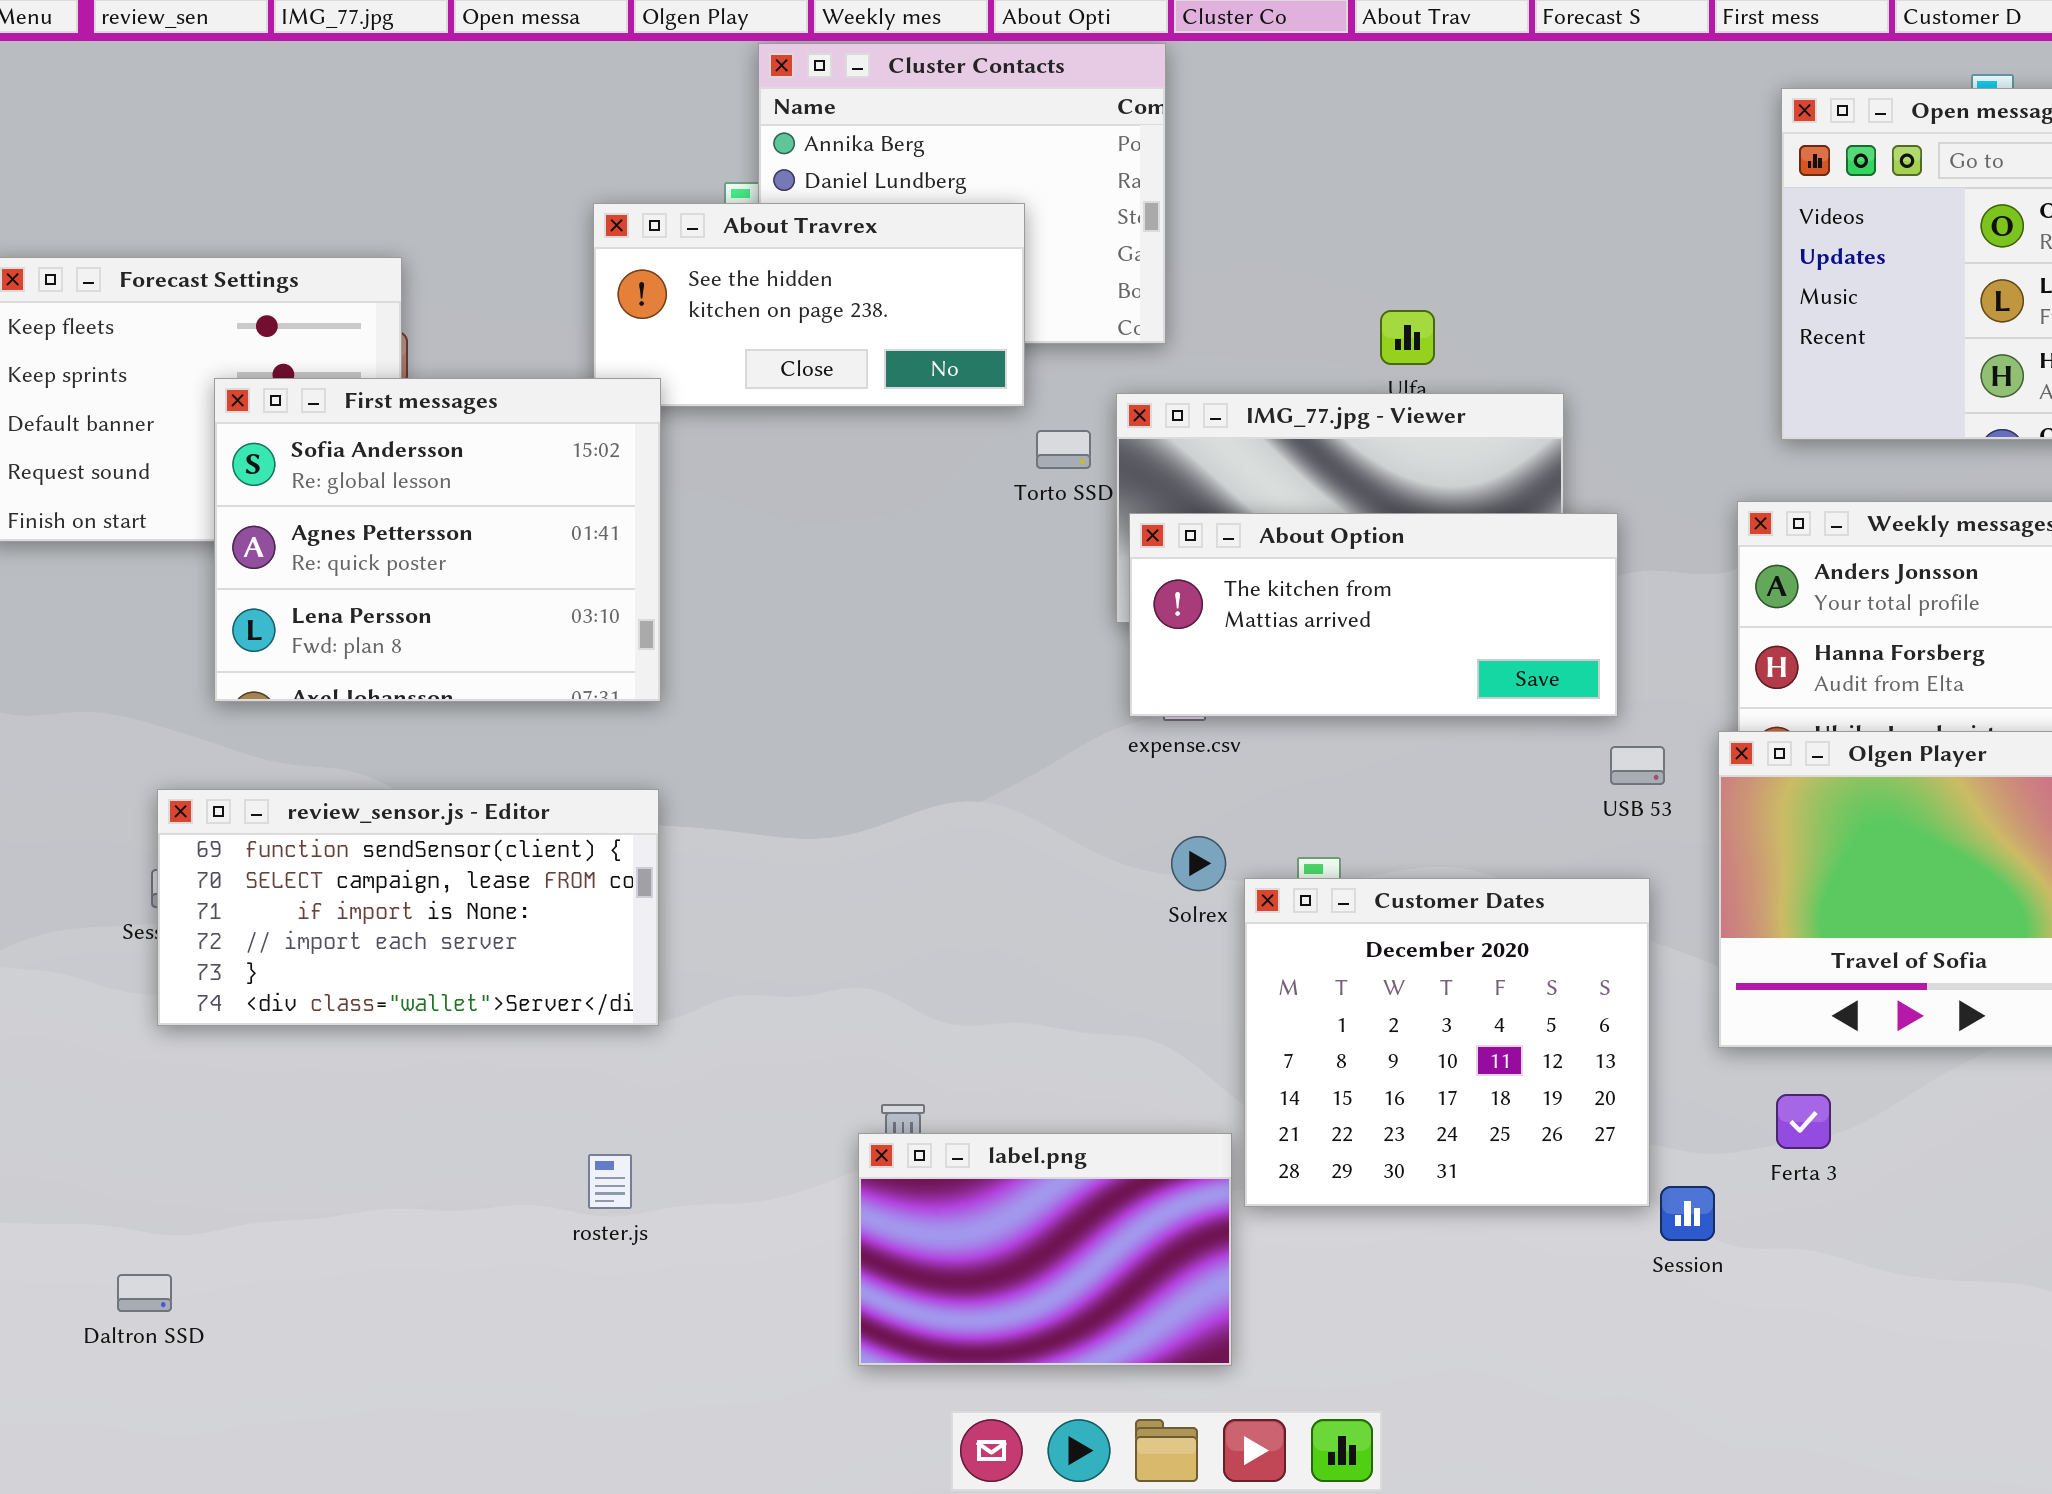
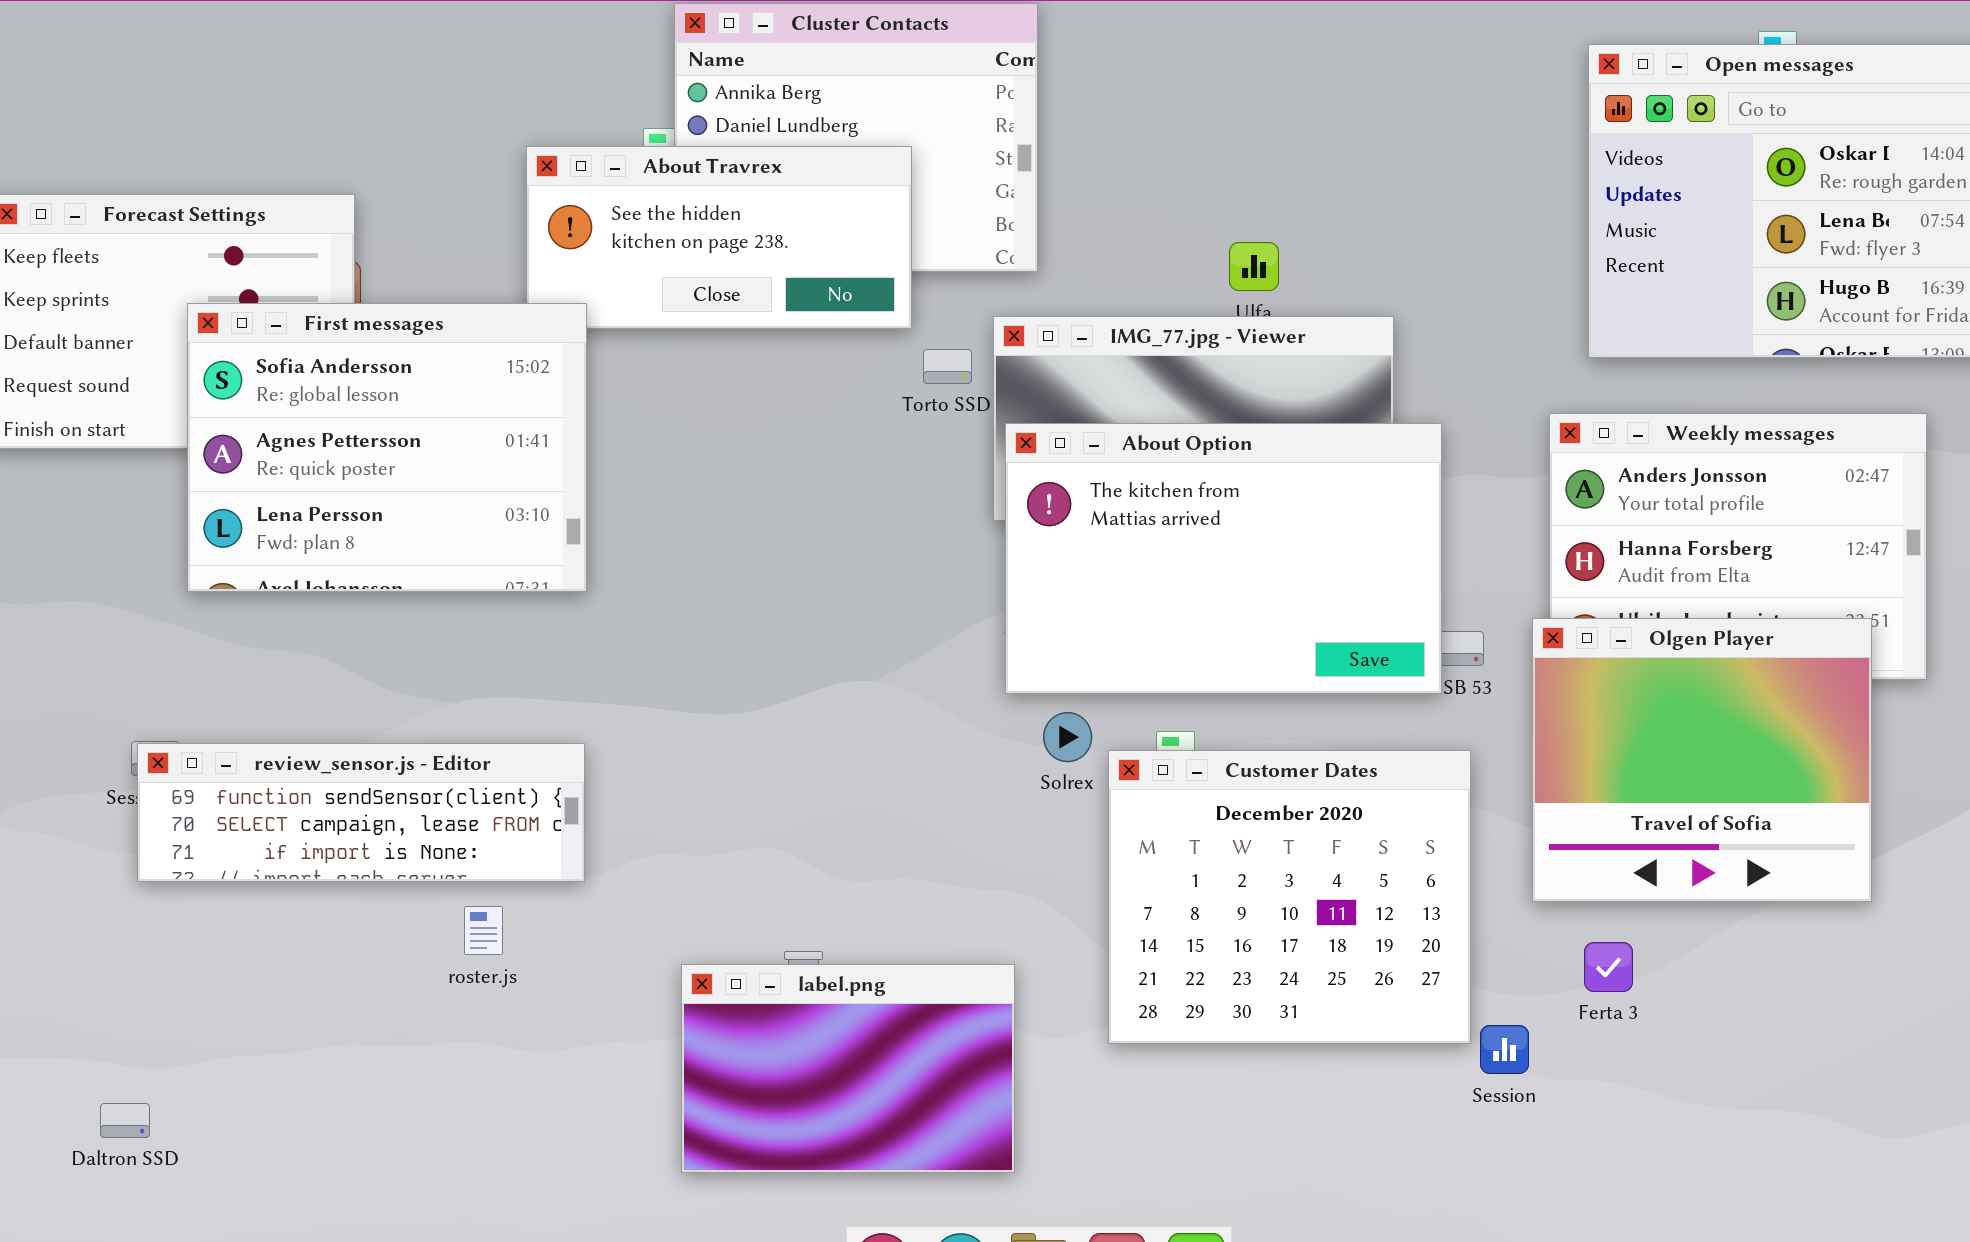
About Option: [1129,513,1618,717] -> [1005,423,1442,694], resized
review_sensor.js - Editor: [157,789,659,1026] -> [137,743,585,882], resized
label.png: [858,1133,1232,1366] -> [681,964,1015,1173], moved
roster.js: [588,1154,632,1209] -> [464,906,503,955], moved

